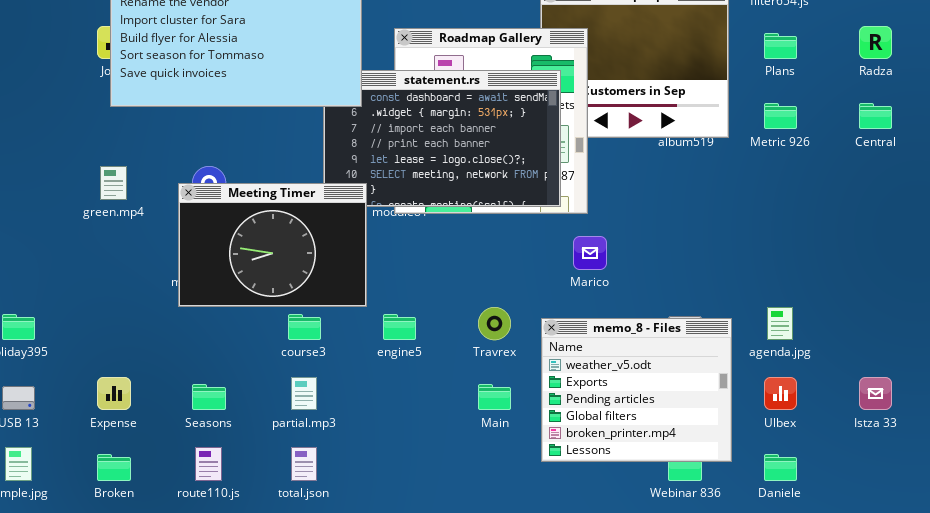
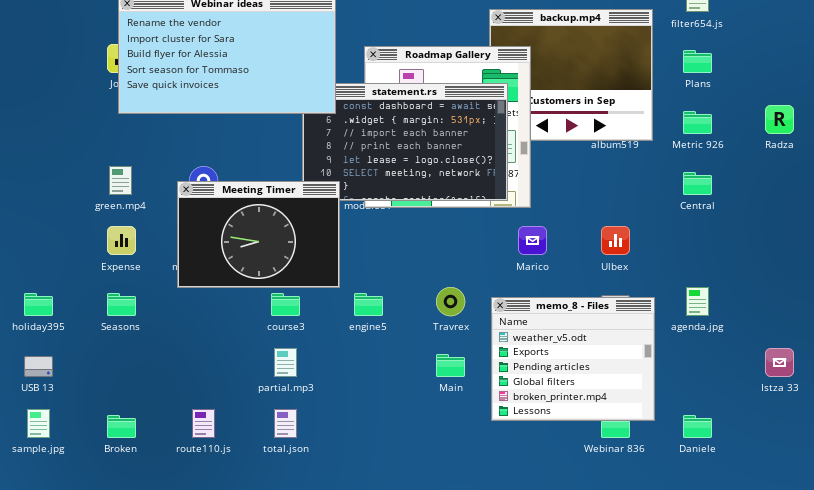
Radza: [859,26,892,59] -> [765,105,794,134], moved
Central: [859,103,892,129] -> [683,172,712,195], moved
Expense: [97,377,131,410] -> [107,226,136,255], moved
Ulbex: [764,377,797,410] -> [601,226,630,255], moved
Seasons: [192,384,226,410] -> [107,293,136,316], moved

